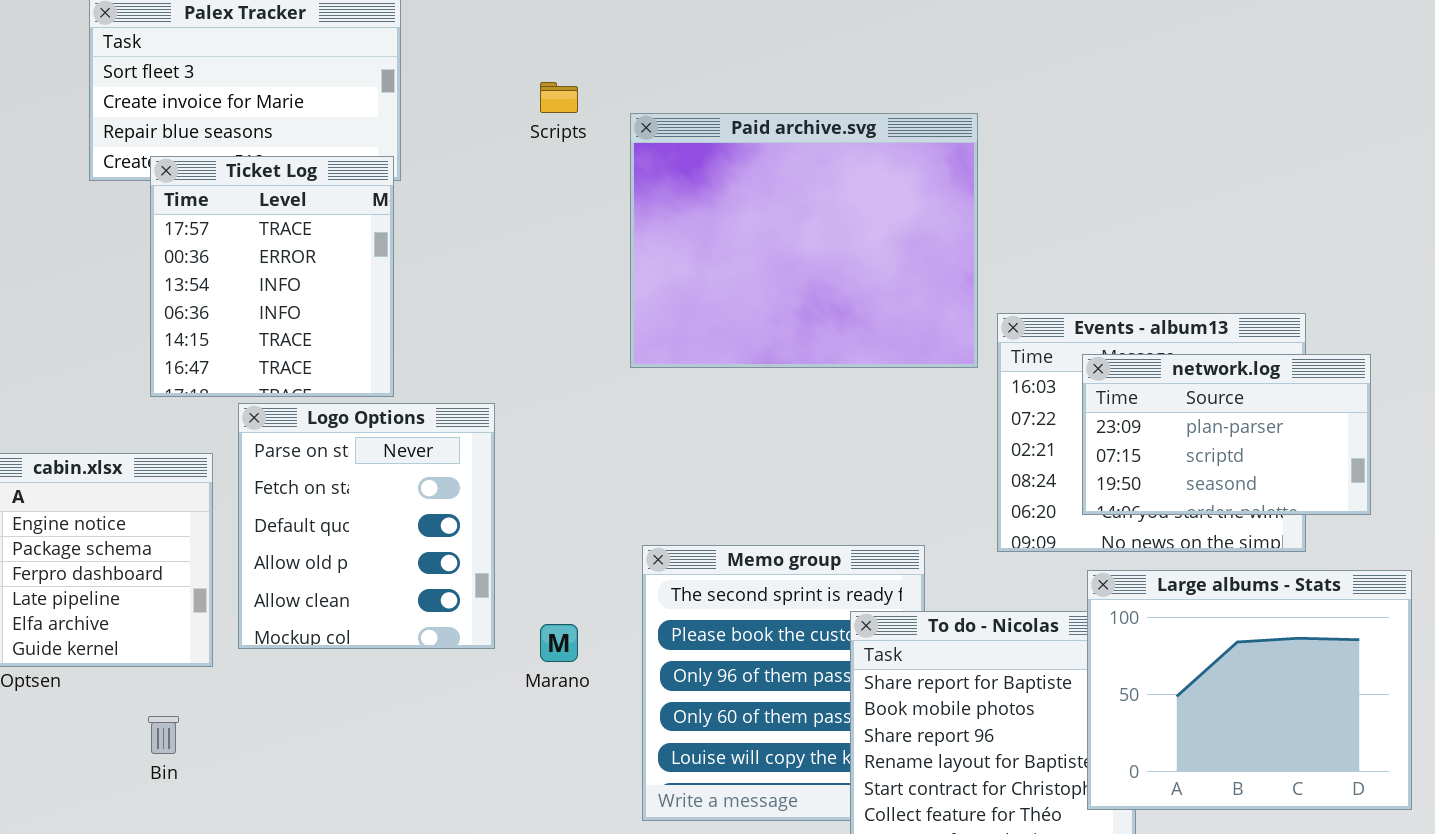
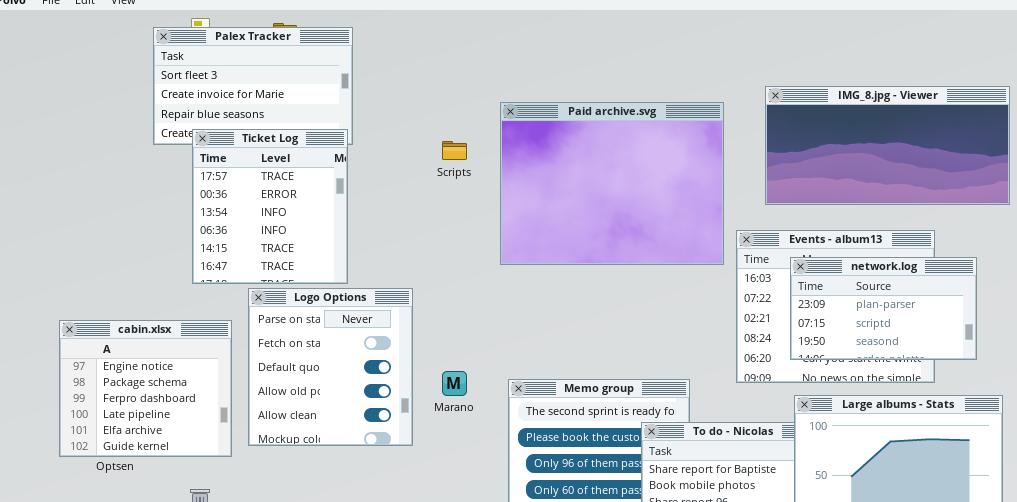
Scripts: [540,82,578,113] -> [442,141,467,160], moved
IMG_8.jpg - Viewer: none -> [765,86,1010,205], opened
Marano: [540,624,578,662] -> [442,371,467,396], moved

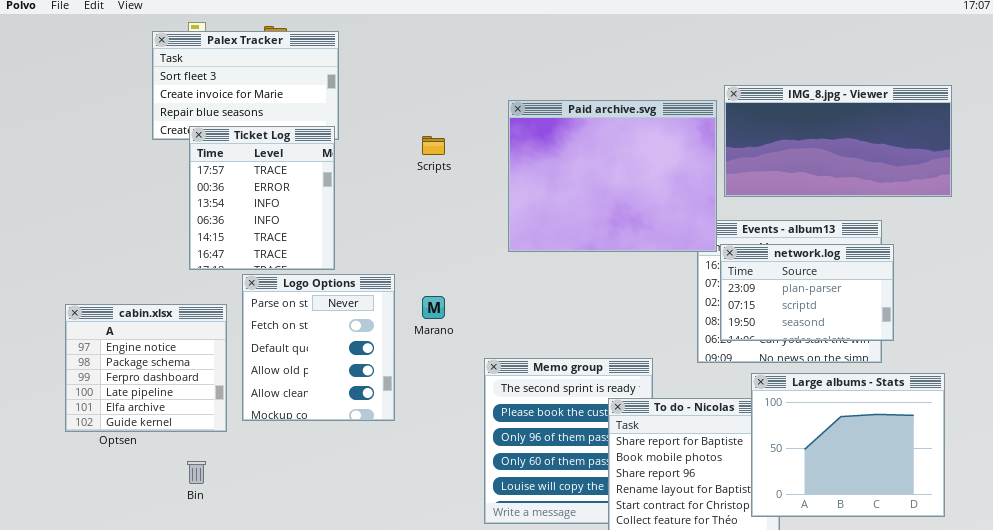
Paid archive.svg: [500,102,724,265] -> [508,100,717,252], moved
network.log: [790,257,977,360] -> [720,244,894,341], moved
Marano: [442,371,467,396] -> [422,296,445,319], moved

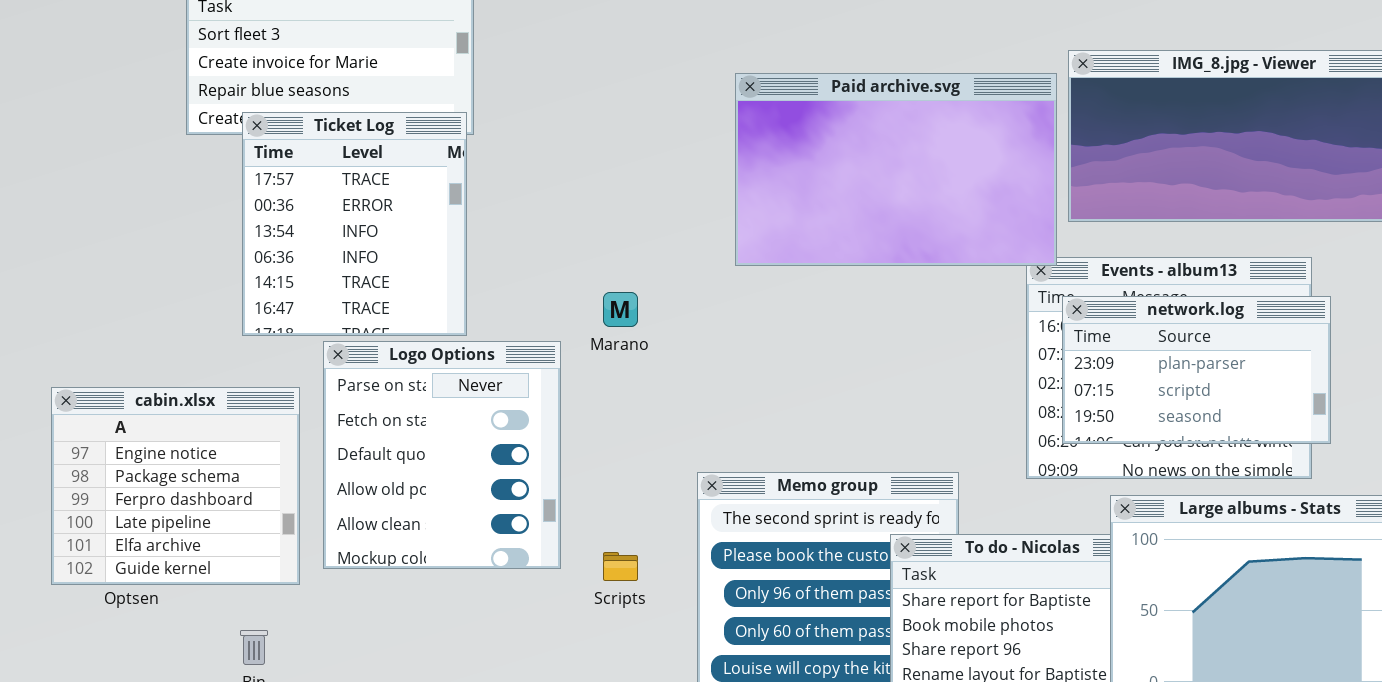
Paid archive.svg: [508,100,717,252] -> [735,73,1057,266], resized
Scripts: [422,136,445,155] -> [603,552,638,581], moved
Marano: [422,296,445,319] -> [603,292,638,327], moved

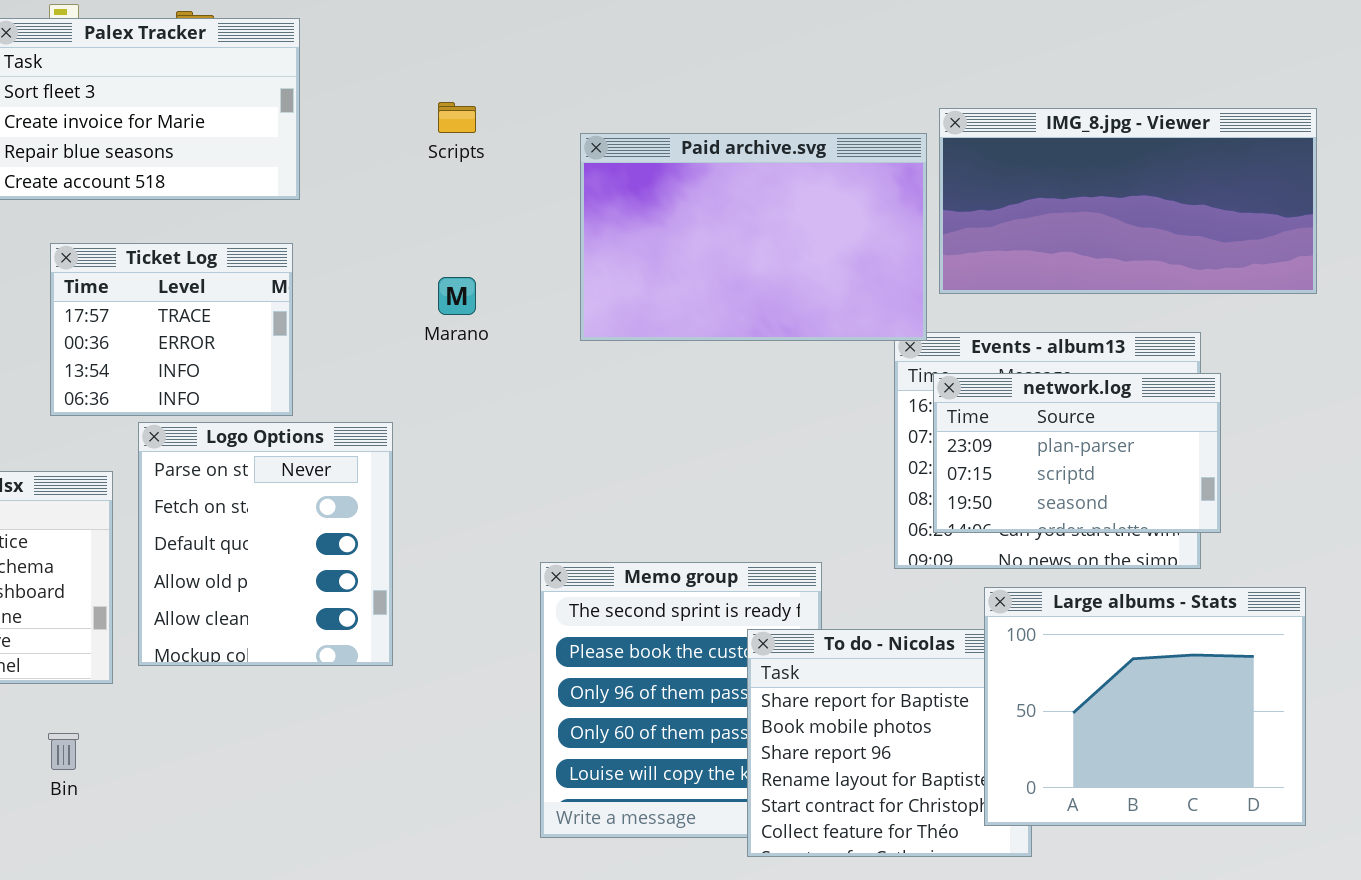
Ticket Log: [242,112,467,336] -> [50,243,293,416], resized
Marano: [603,292,638,327] -> [438,277,476,315], moved
Scripts: [603,552,638,581] -> [438,102,476,133], moved

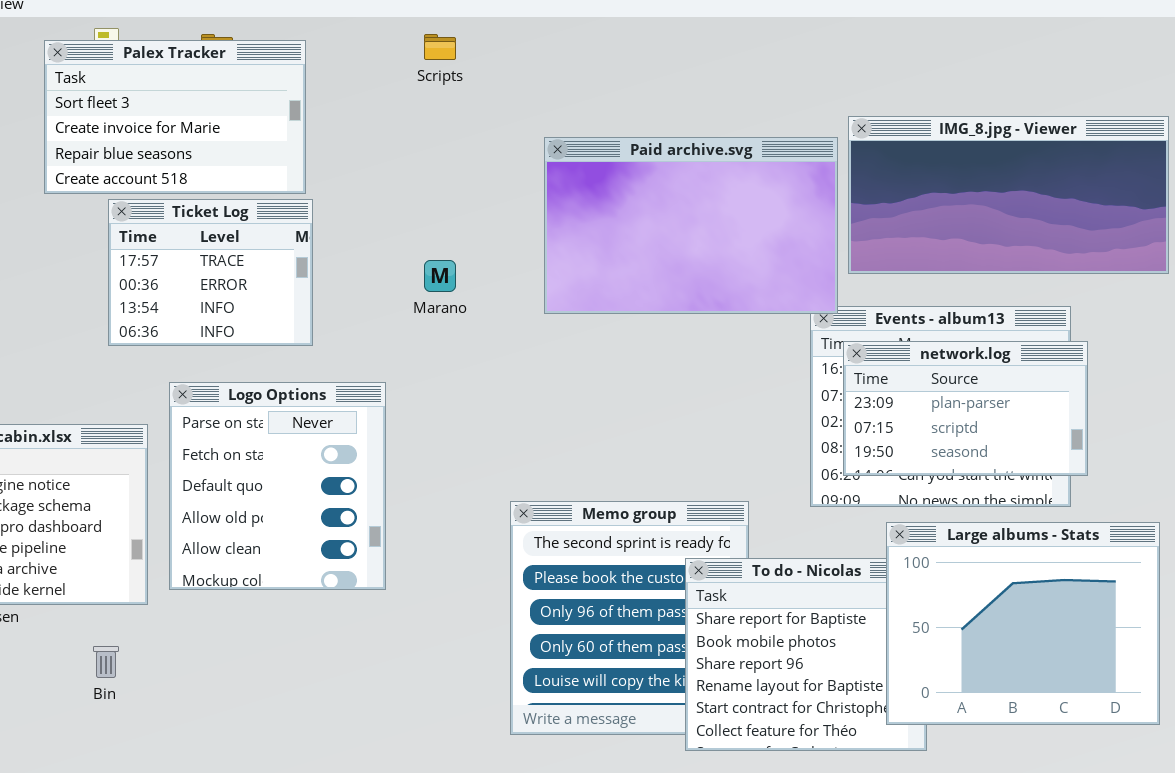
Scripts: [438,102,476,133] -> [424,34,456,60], moved
Ticket Log: [50,243,293,416] -> [108,199,313,346], moved

